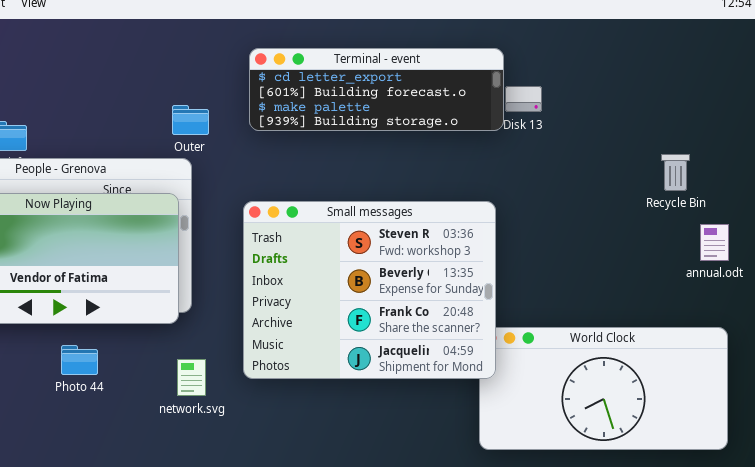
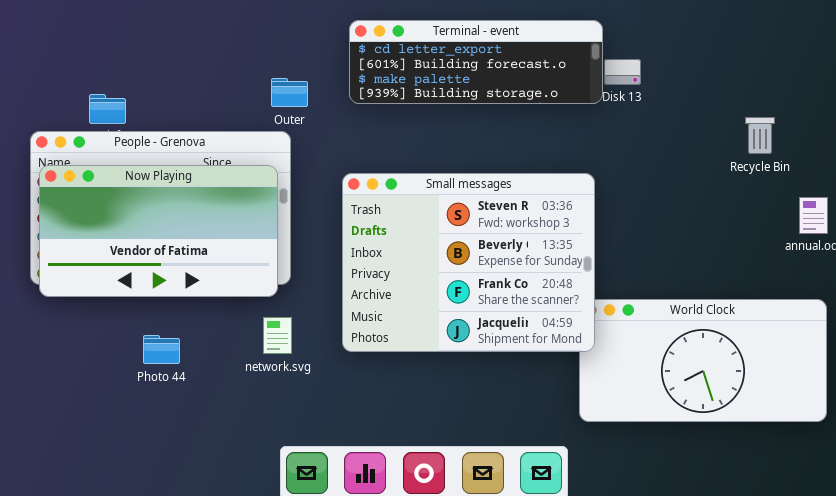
Recycle Bin: [661,154,690,191] -> [745,117,775,154], moved
Photo 44: [61,345,98,375] -> [143,335,180,364], moved
network.svg: [177,359,206,396] -> [263,317,292,354], moved

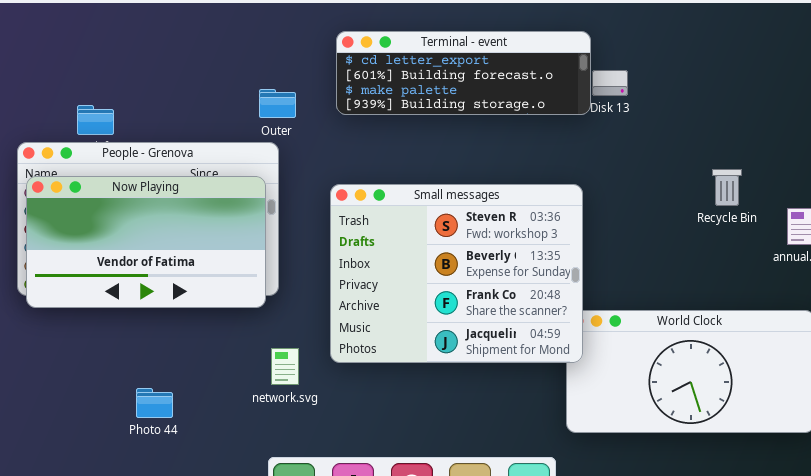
Recycle Bin: [745,117,775,154] -> [712,169,742,206], moved
network.svg: [263,317,292,354] -> [271,348,299,385], moved
Photo 44: [143,335,180,364] -> [136,388,173,418], moved

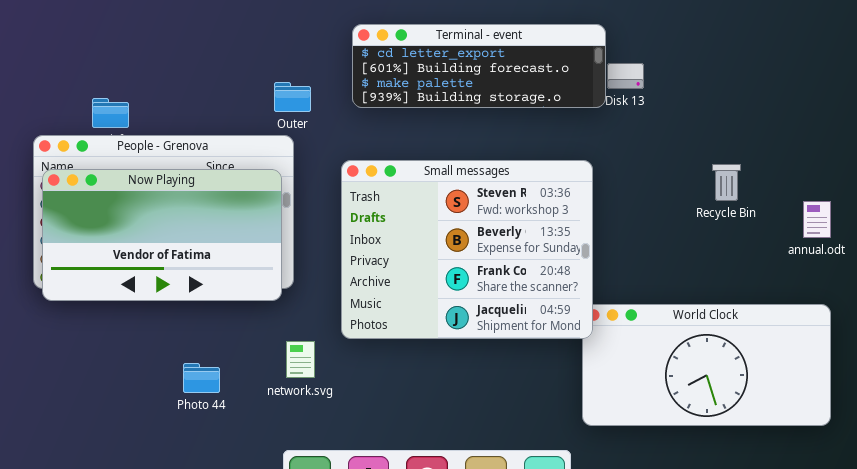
Recycle Bin: [712,169,742,206] -> [712,164,741,201], moved
Small messages: [330,184,583,363] -> [341,160,593,339], moved
Photo 44: [136,388,173,418] -> [183,363,220,393], moved

